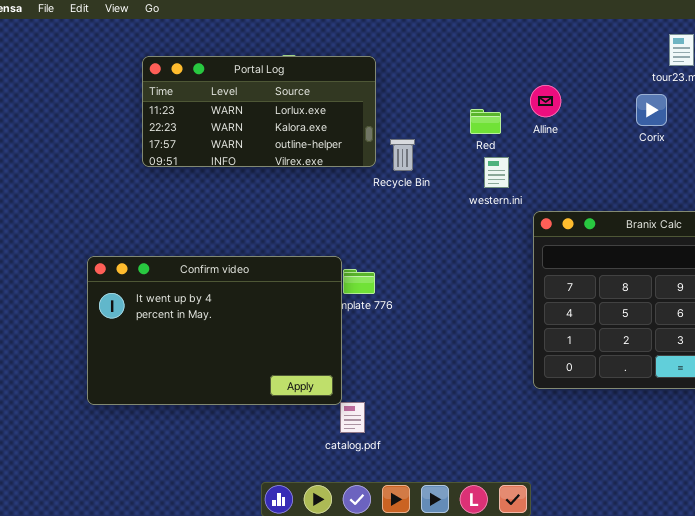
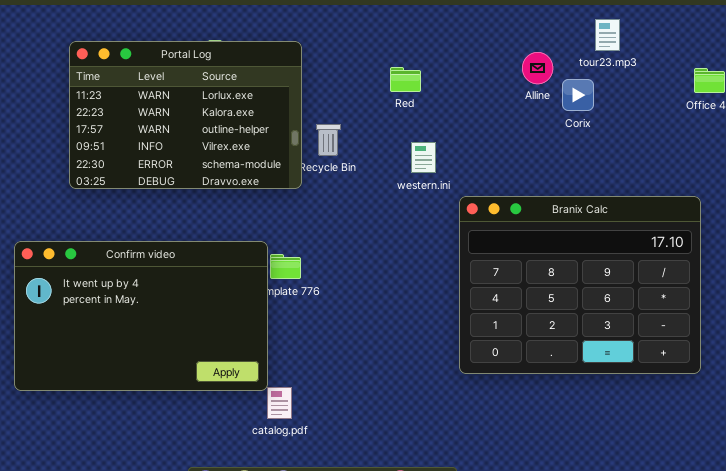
Portal Log: [142,56,376,167] -> [69,41,302,189], resized
Alline: [530,85,561,117] -> [522,52,553,84], moved
Red: [470,109,501,134] -> [390,67,421,92], moved

